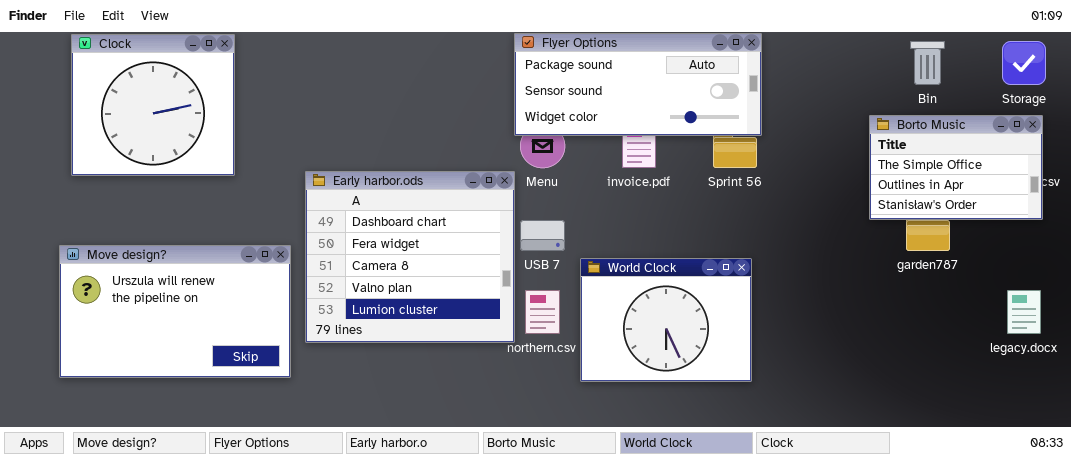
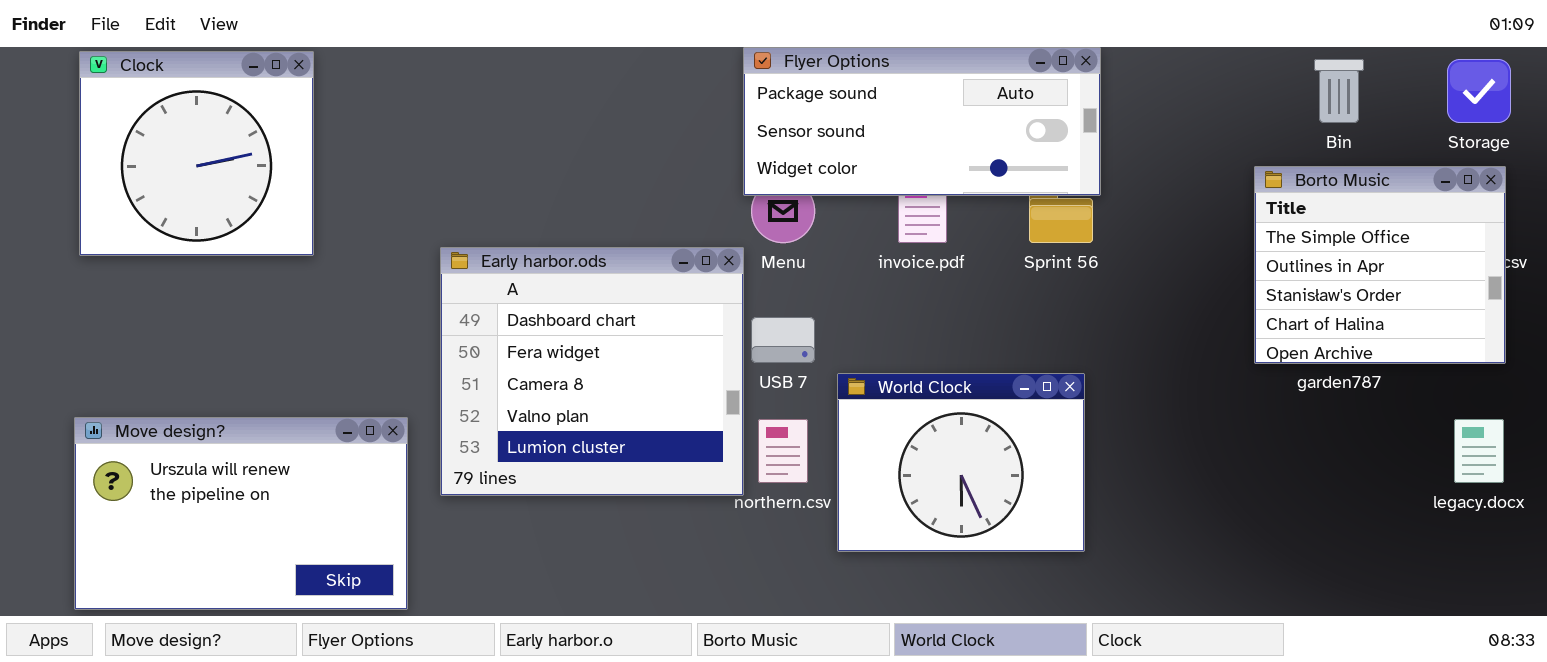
Clock: [71,34,235,176] -> [79,51,314,256], moved
Borto Music: [869,115,1043,220] -> [1254,166,1506,364], resized
Move design?: [59,245,291,378] -> [74,417,408,610], moved

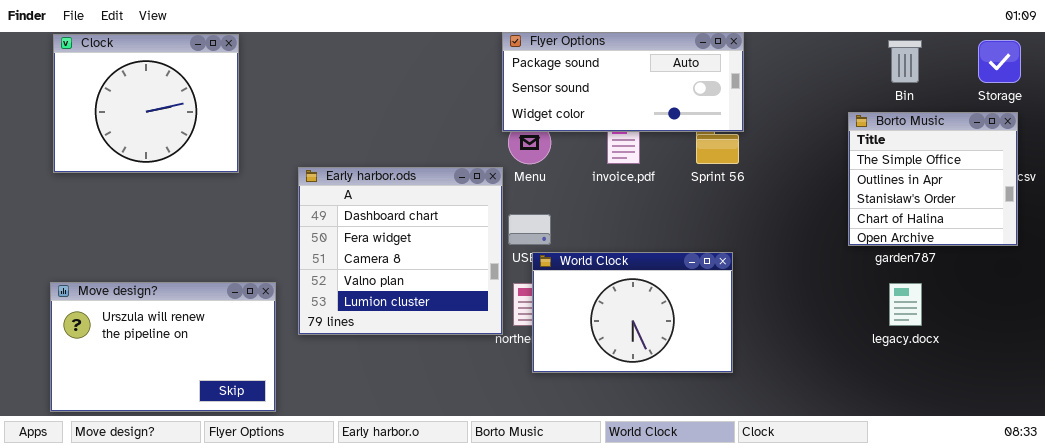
Clock: [79,51,314,256] -> [53,34,239,173], resized
World Clock: [837,373,1085,552] -> [532,252,733,373], resized
legacy.docx: [1454,419,1504,483] -> [889,283,922,326], moved

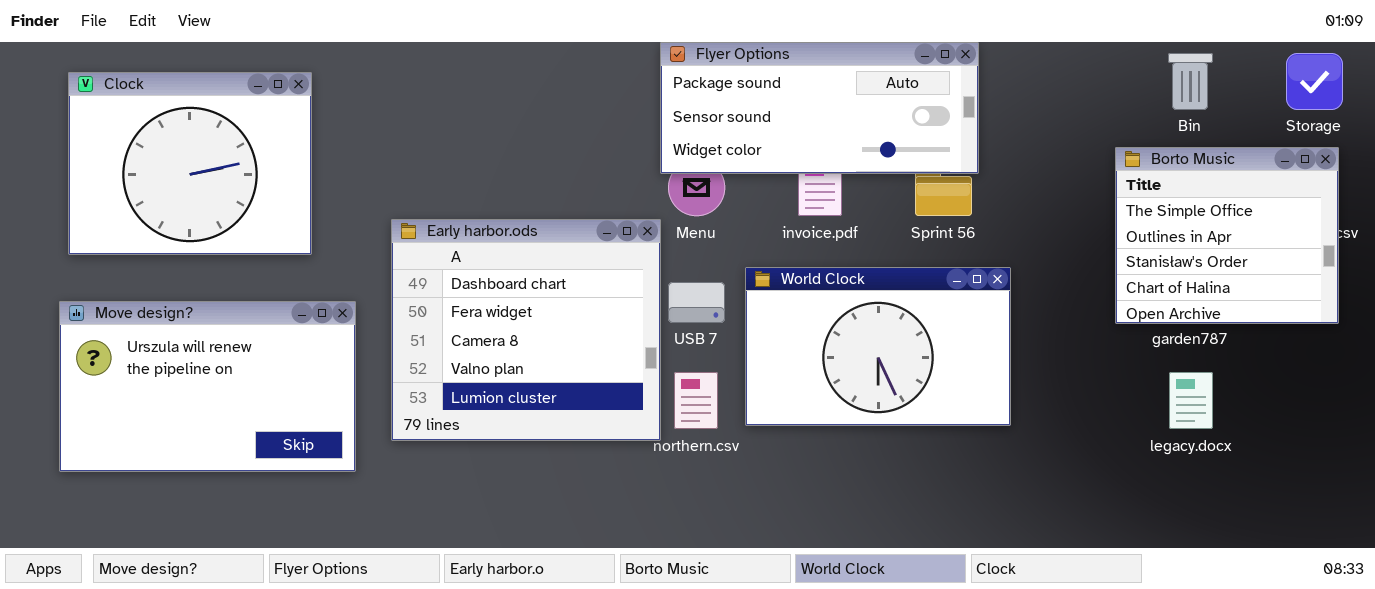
Clock: [53,34,239,173] -> [68,72,312,255], moved
World Clock: [532,252,733,373] -> [745,267,1011,426], moved
Move design?: [50,282,276,412] -> [59,301,356,472], moved

